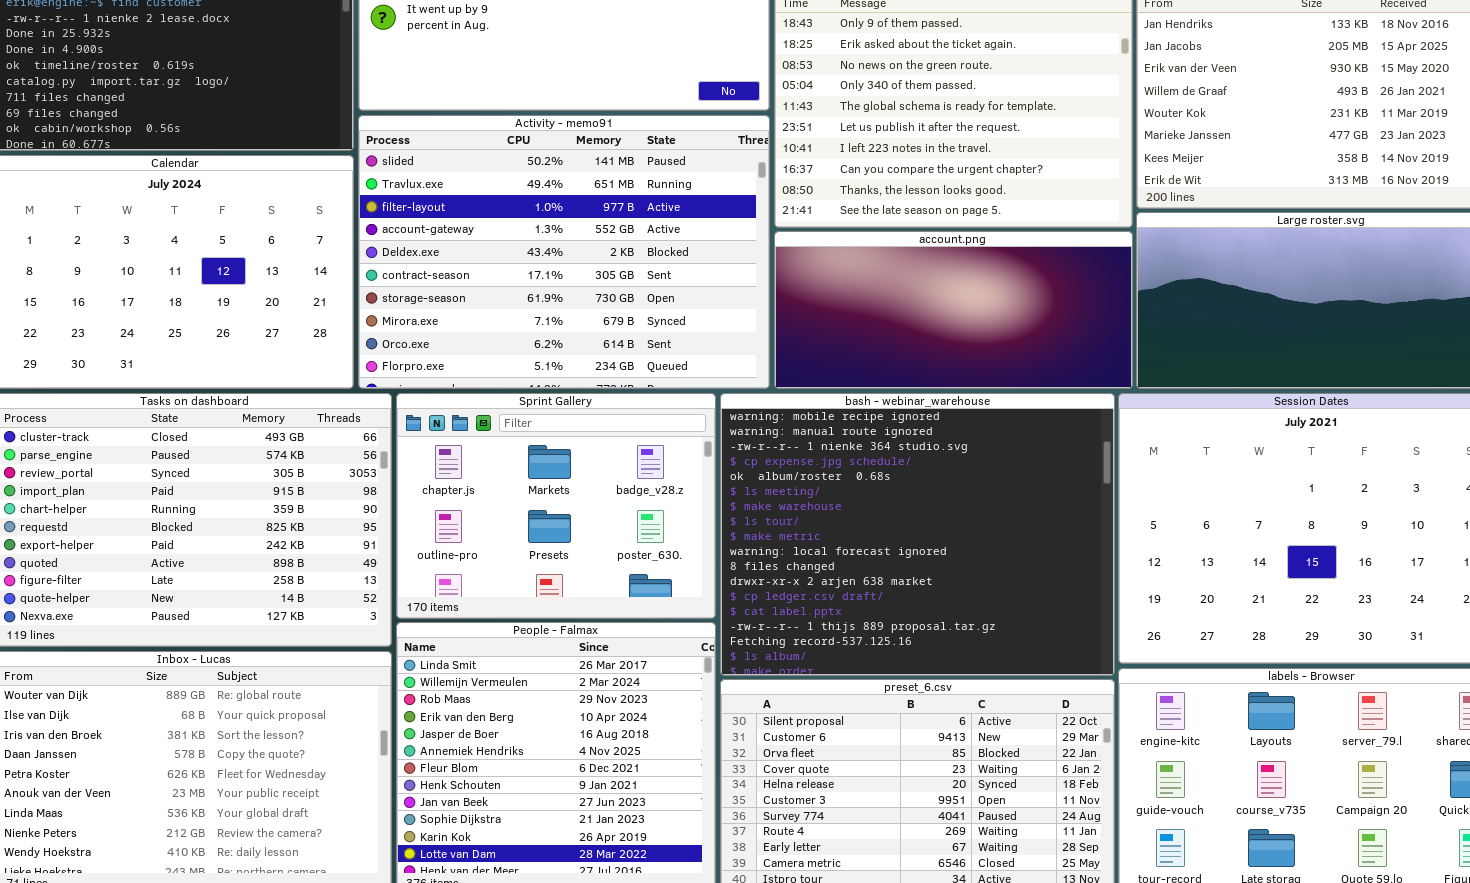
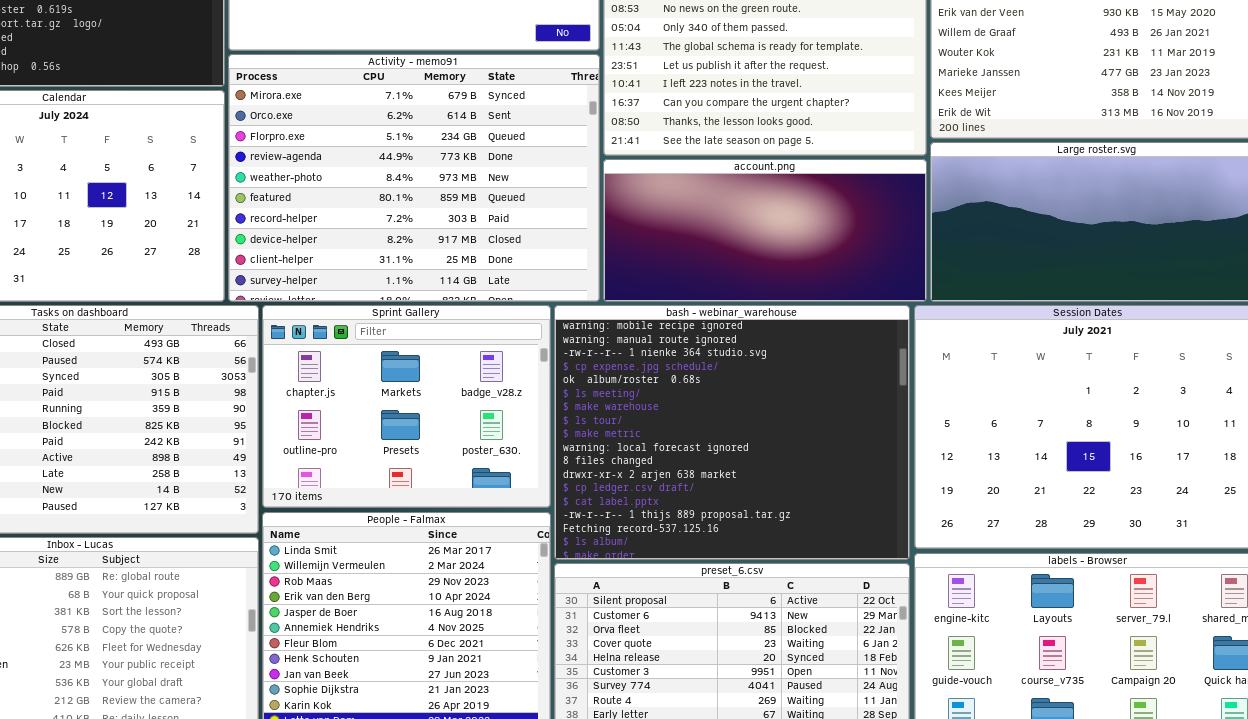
Activity - memo91: [358,115,770,389] -> [228,54,600,302], scrolled down 7 rows

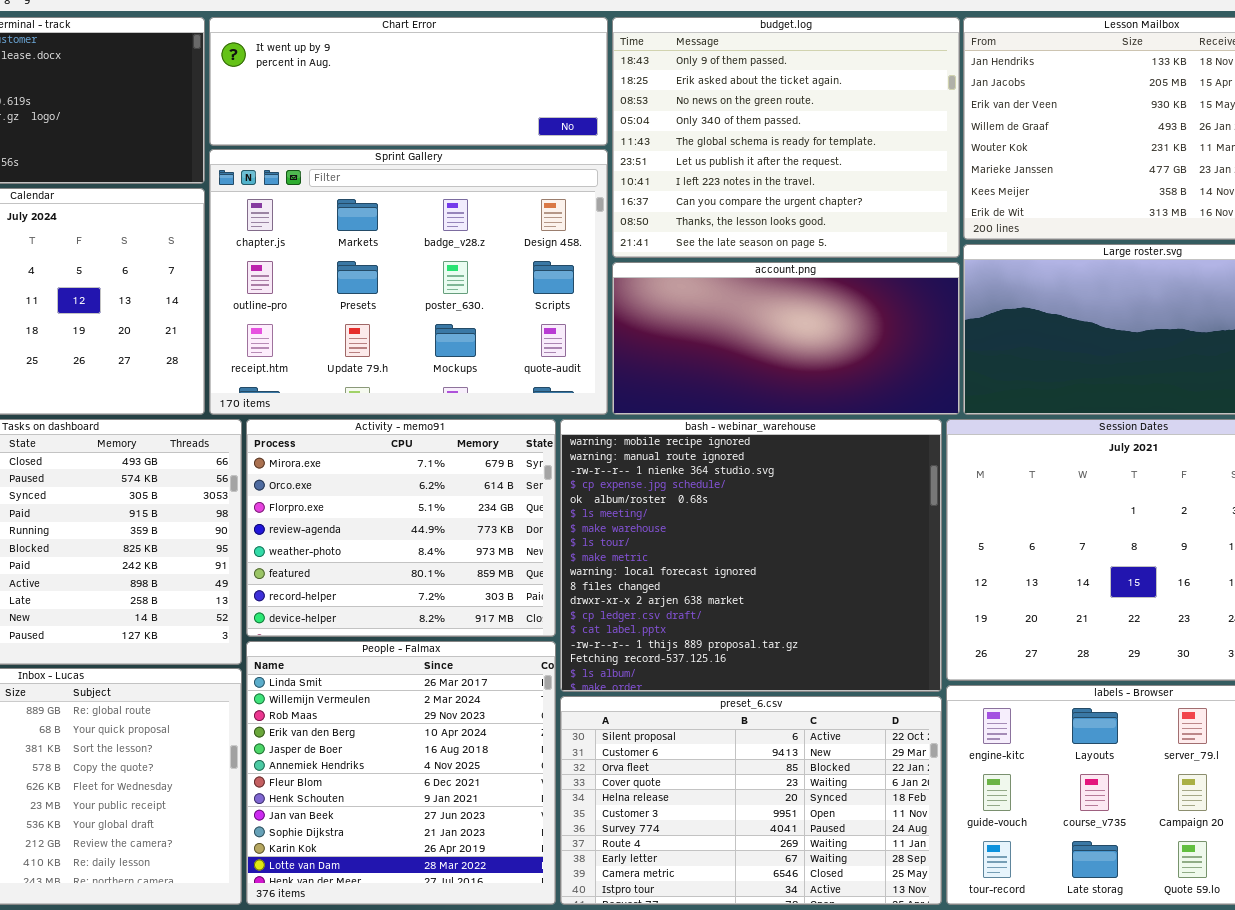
Activity - memo91: [228,54,600,302] -> [246,419,556,637], moved, resized
Sprint Gallery: [262,305,551,508] -> [209,149,608,415], moved, resized

